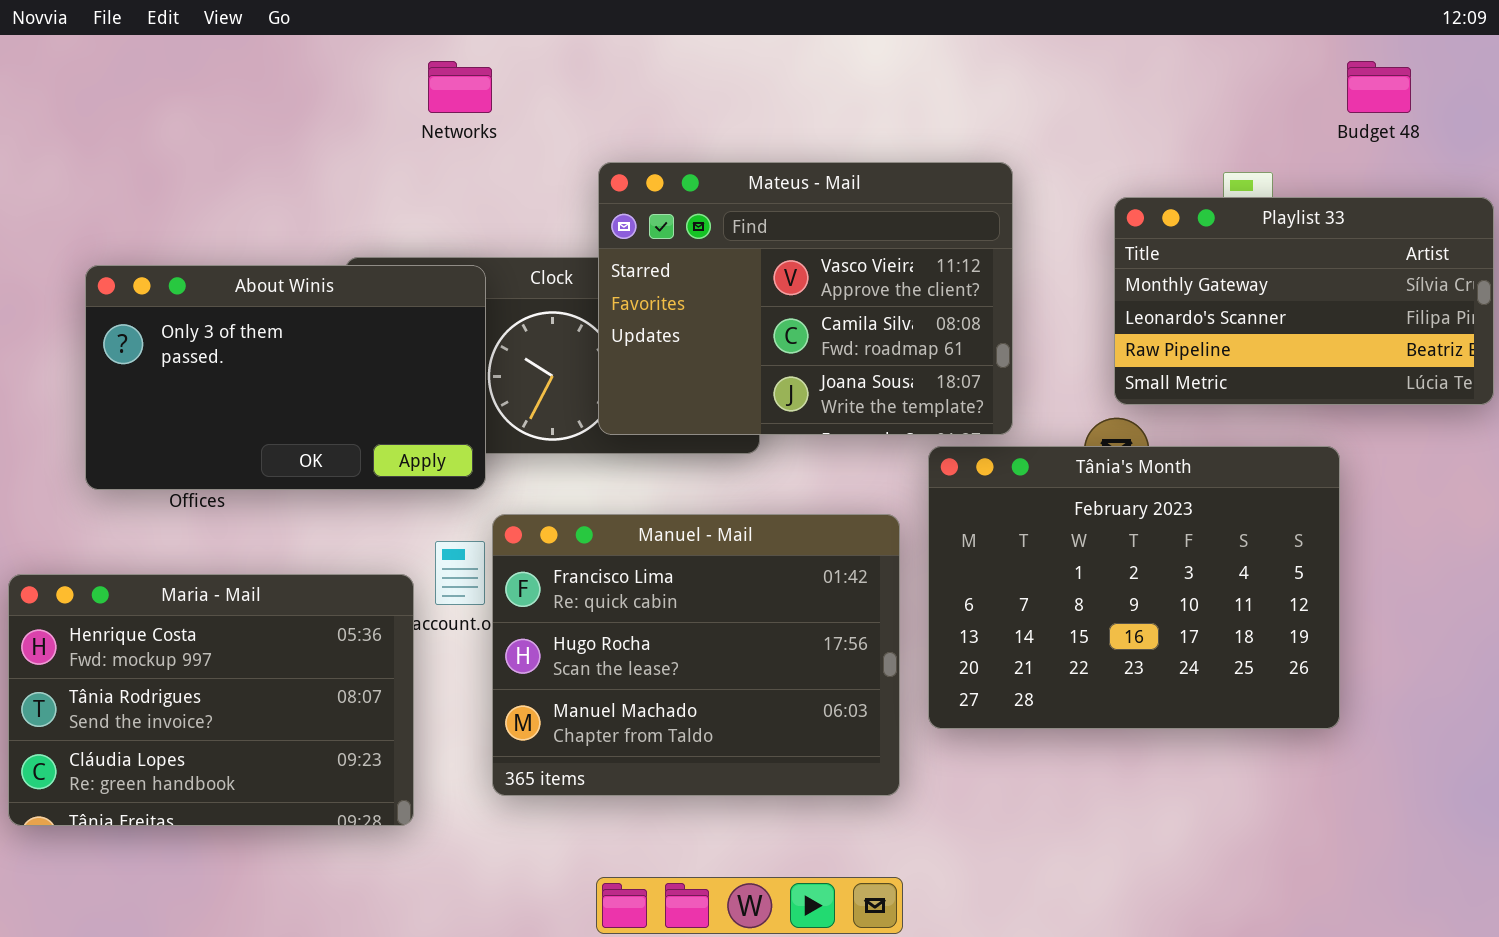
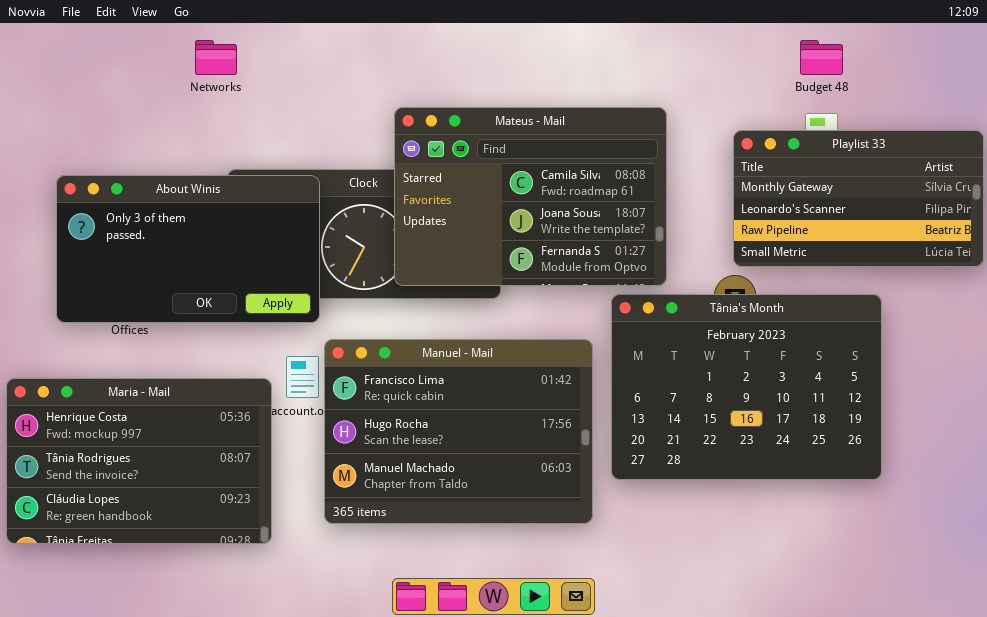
Networks: [428,61,492,113] -> [195,40,237,75], moved
Budget 48: [1347,61,1411,113] -> [800,40,843,75], moved
Mateus - Mail: [598,162,1013,435] -> [394,107,667,286], scrolled down 1 row

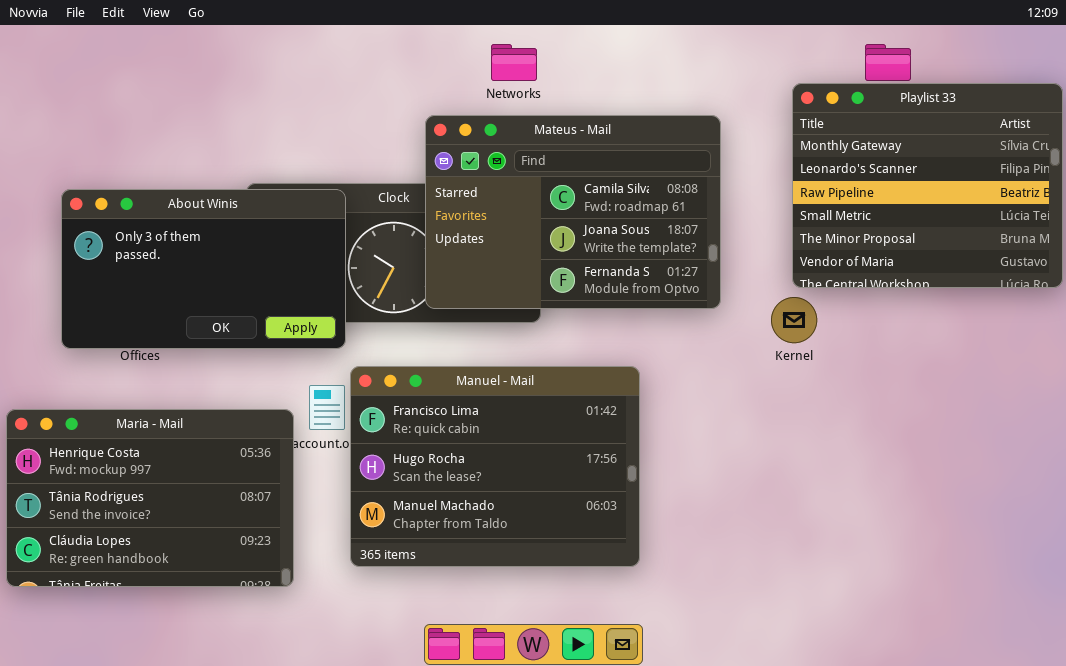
Networks: [195,40,237,75] -> [491,44,537,81], moved
Playlist 33: [733,130,984,267] -> [792,83,1063,288], resized
Tânia's Month: [611,294,882,480] -> none, closed

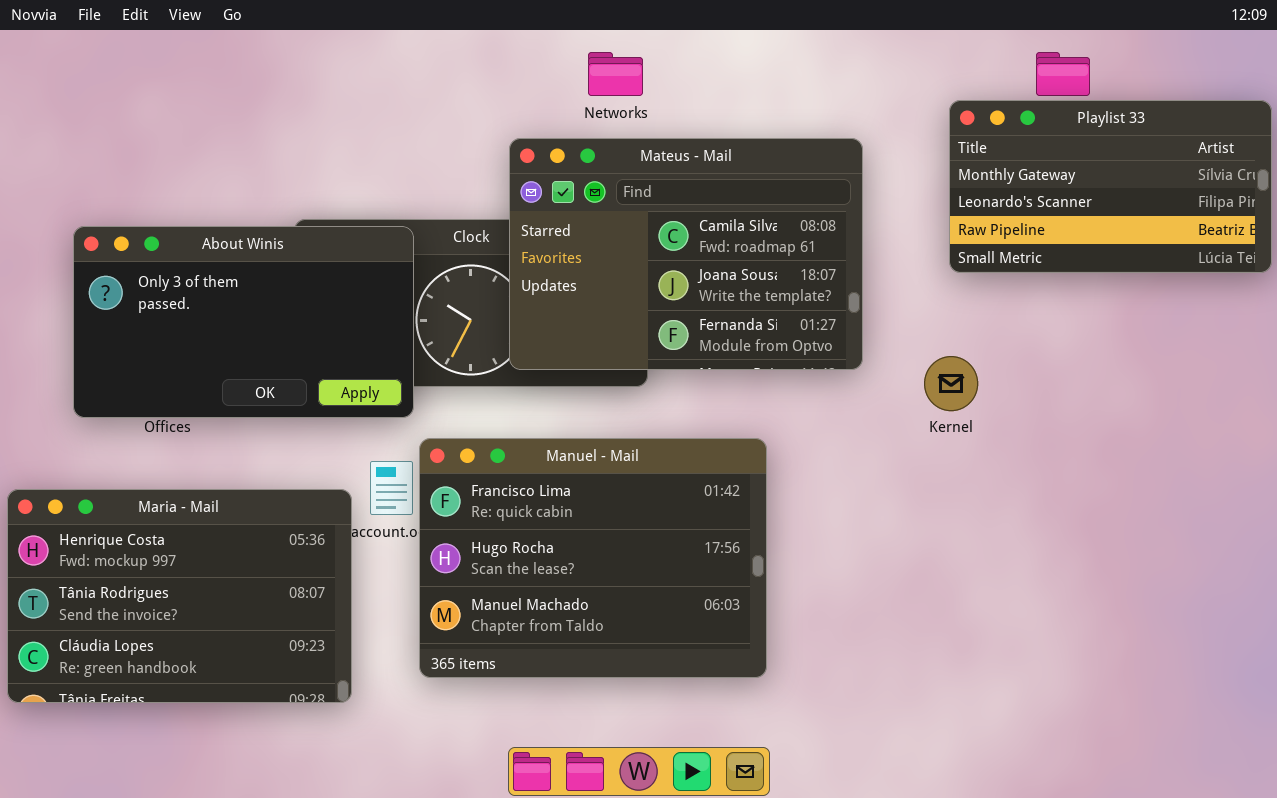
Playlist 33: [792,83,1063,288] -> [949,100,1272,273], resized

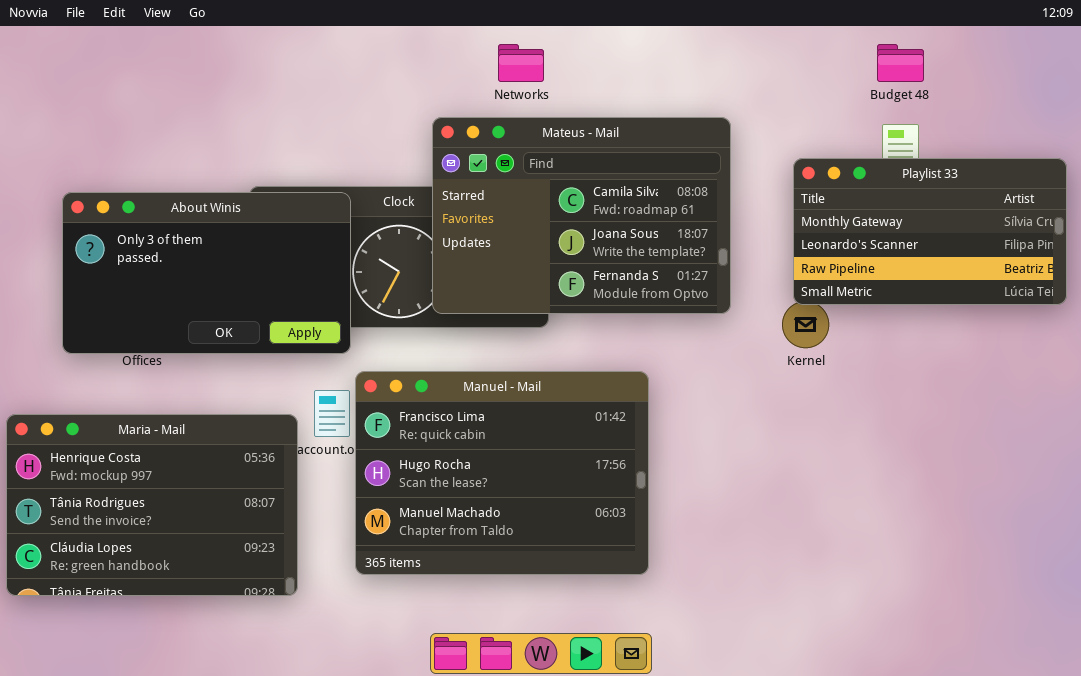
Playlist 33: [949,100,1272,273] -> [793,158,1067,305], moved

